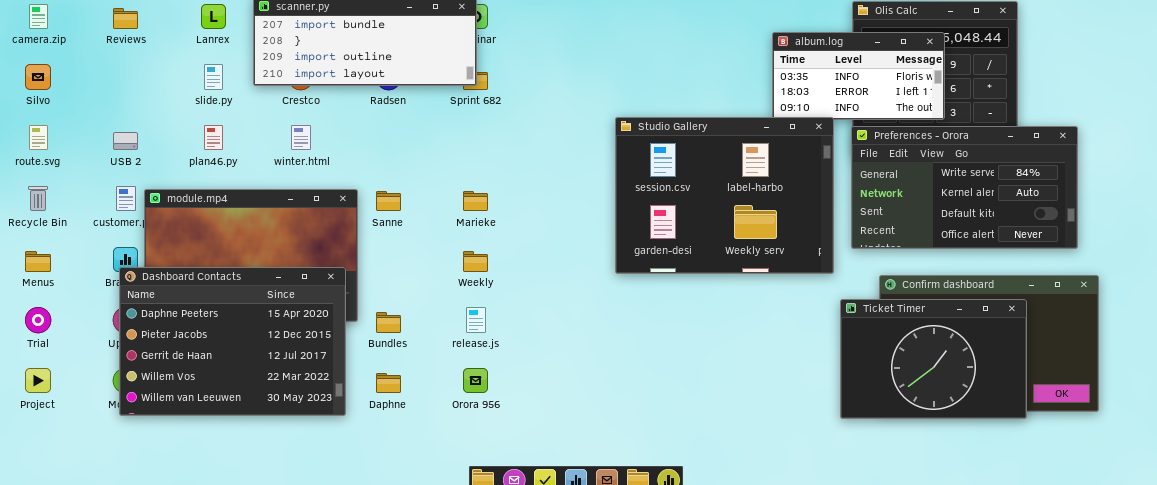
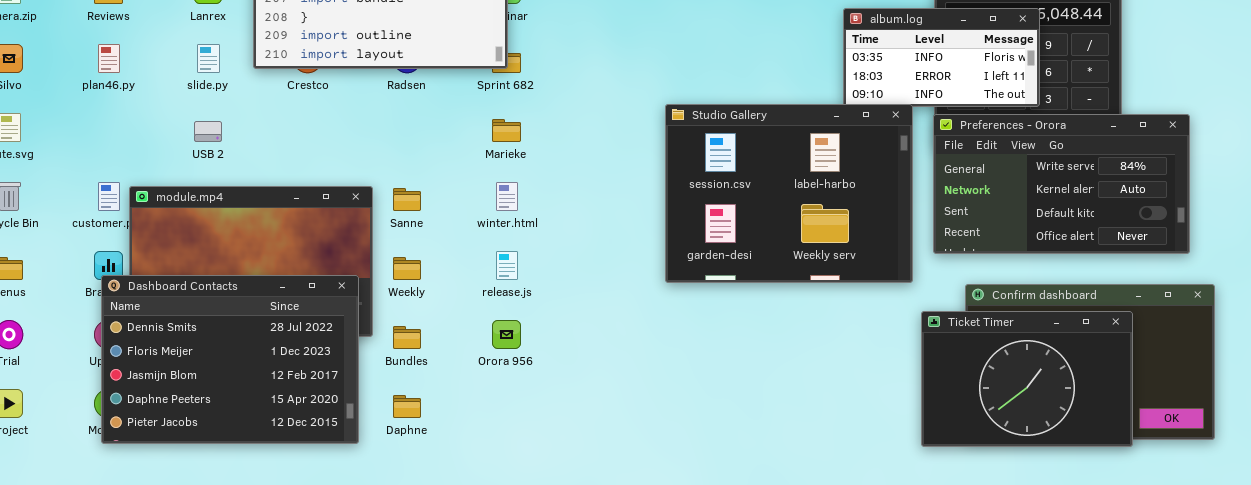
plan46.py: [204,125,223,150] -> [98,44,120,73], moved
winter.html: [291,125,311,150] -> [496,182,518,211], moved
USB 2: [113,132,138,150] -> [194,121,222,142], moved
Marieke: [463,191,488,211] -> [492,119,521,142], moved
Weekly: [463,251,488,272] -> [393,257,421,280], moved
Dashboard Contacts: [119,267,346,416] -> [101,275,359,444], scrolled up 3 rows
release.js: [466,307,486,333] -> [496,251,518,280], moved
Orora 956: [463,368,488,393] -> [492,320,521,349], moved

